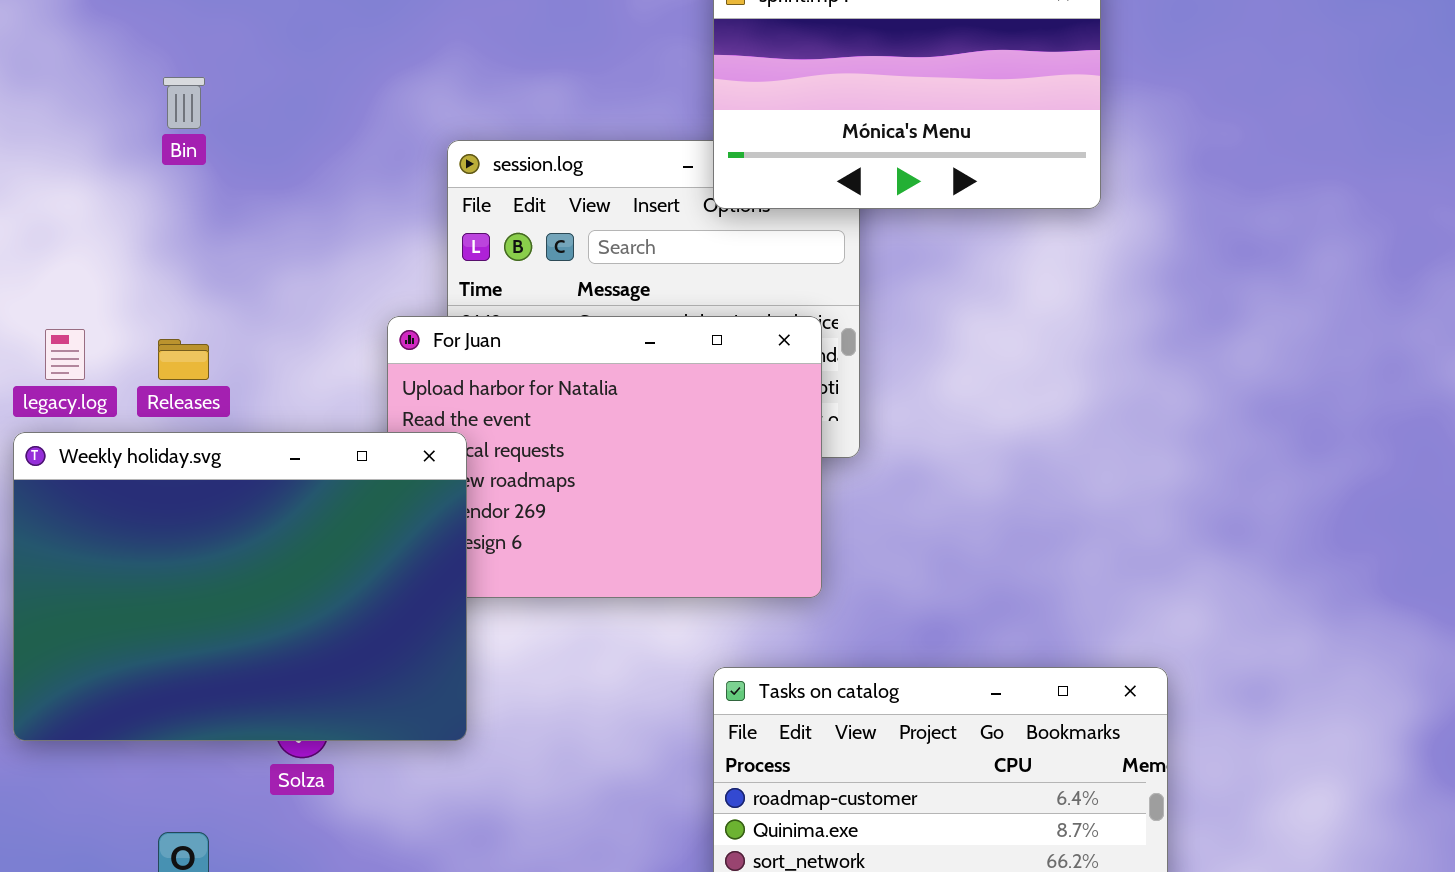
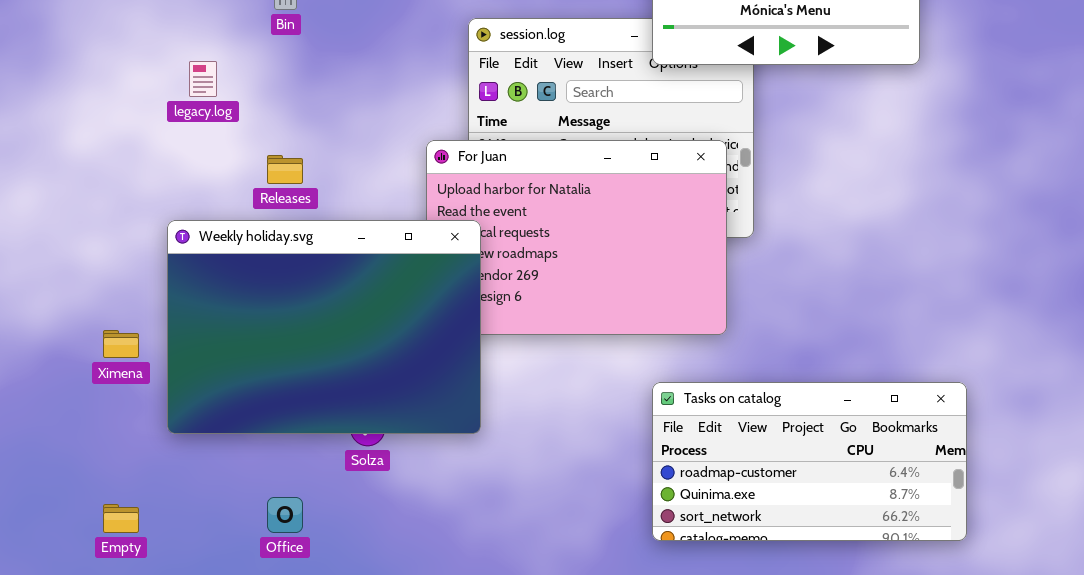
legacy.log: [45,329,85,380] -> [189,61,217,97], moved

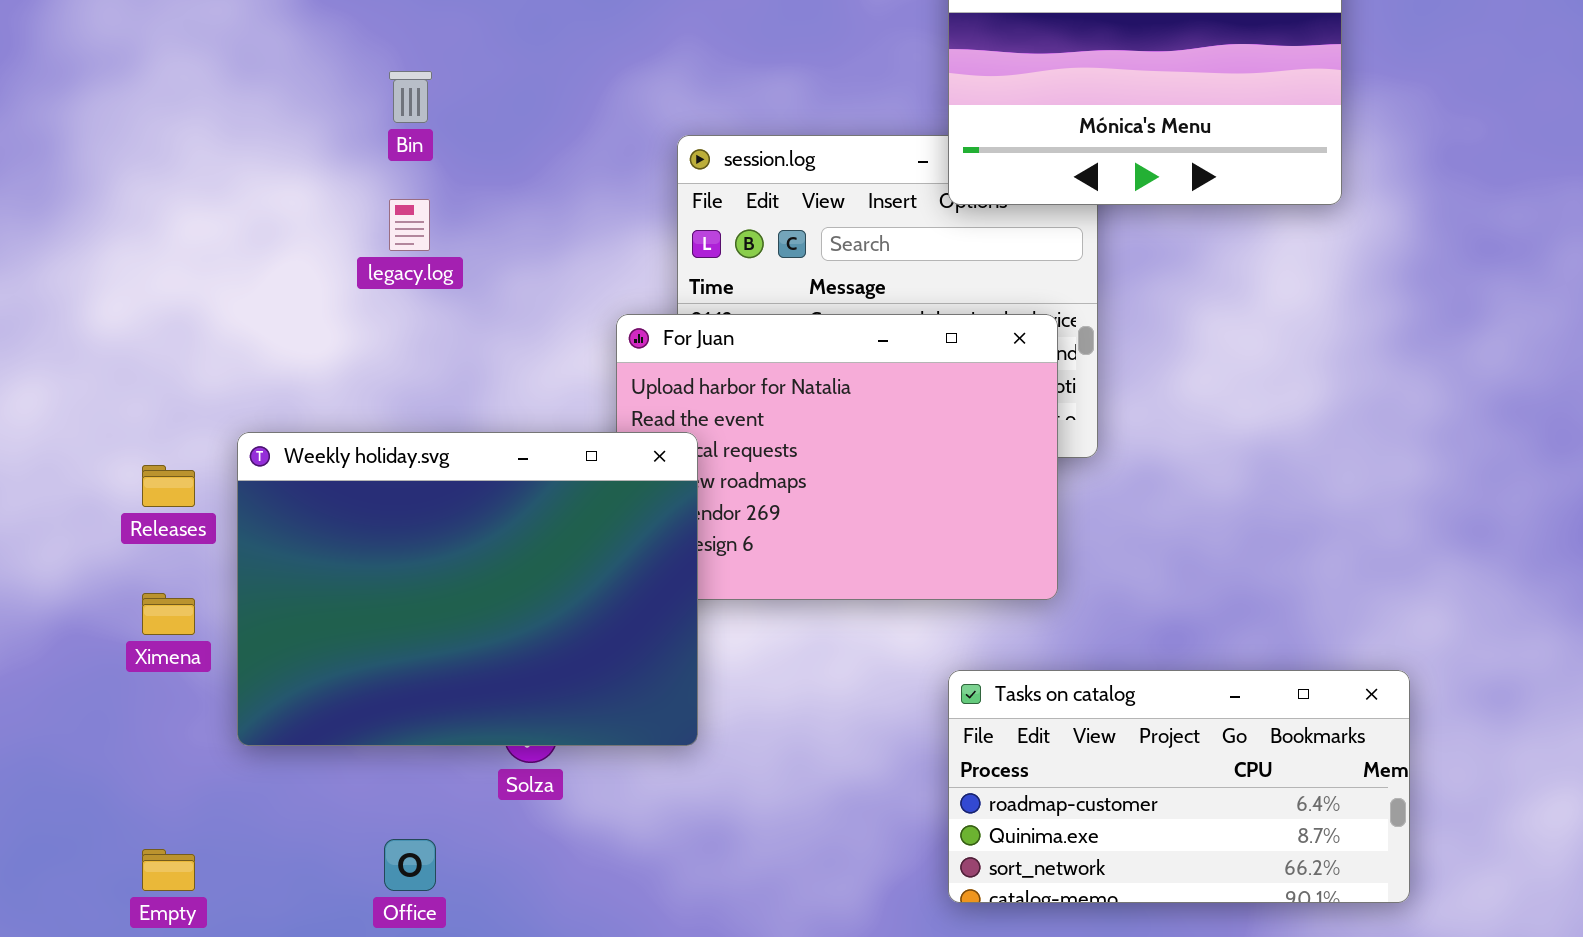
legacy.log: [189,61,217,97] -> [389,199,430,251], moved
Releases: [267,155,303,184] -> [142,465,195,507], moved

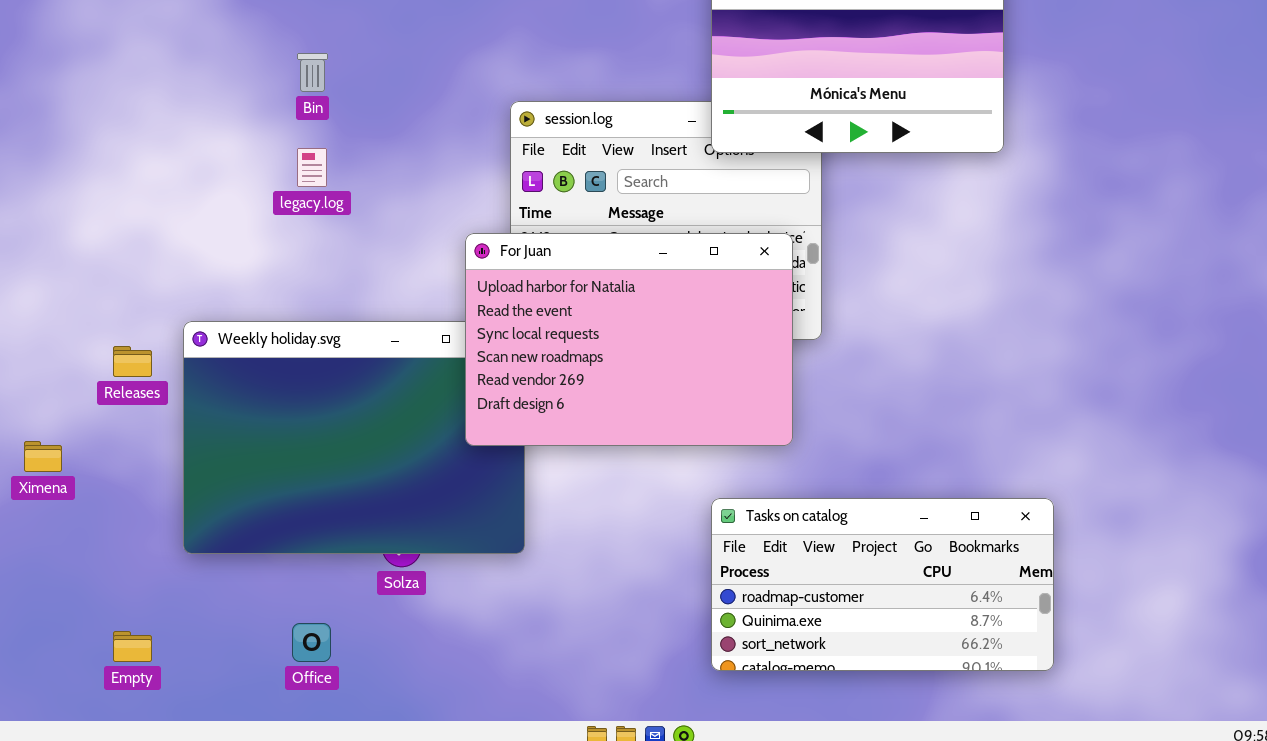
For Juan: [616,314,1058,600] -> [465,233,793,446], raised
Ximena: [142,593,195,635] -> [24,441,62,472], moved

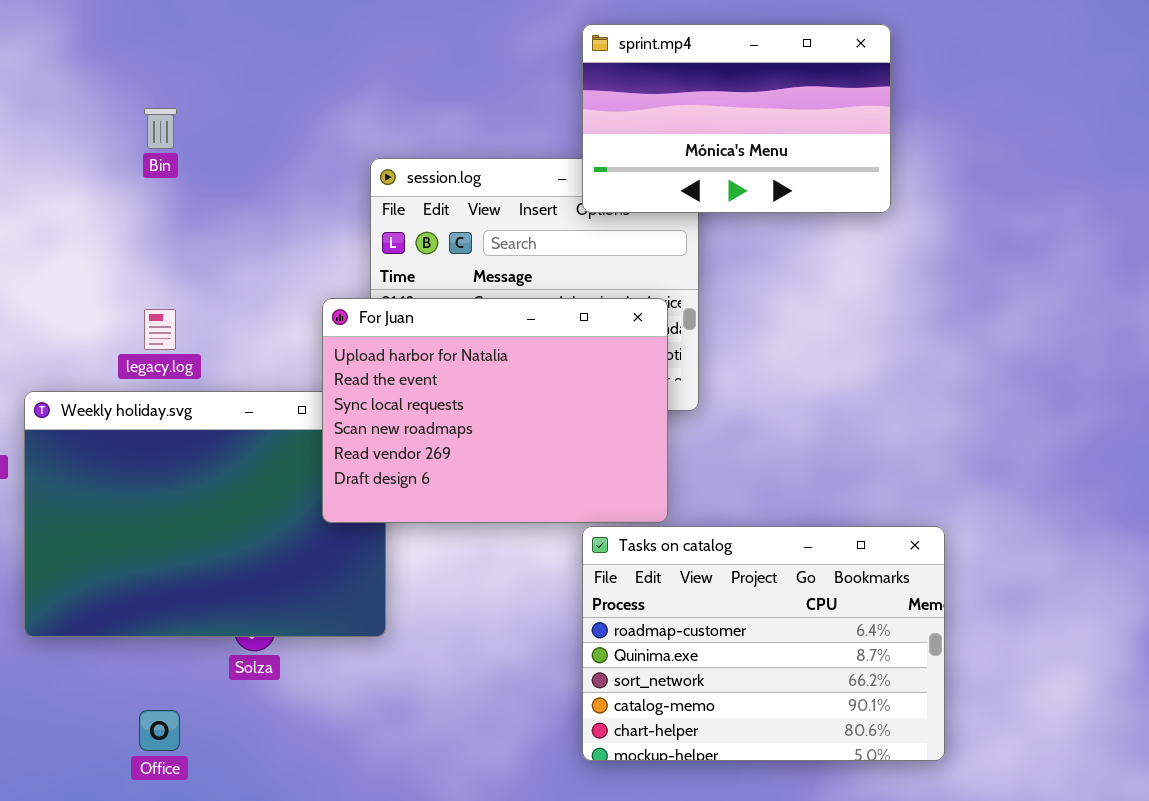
legacy.log: [297,148,327,187] -> [144,309,176,350], moved
Tasks on catalog: [711,498,1054,671] -> [582,526,945,761], resized

